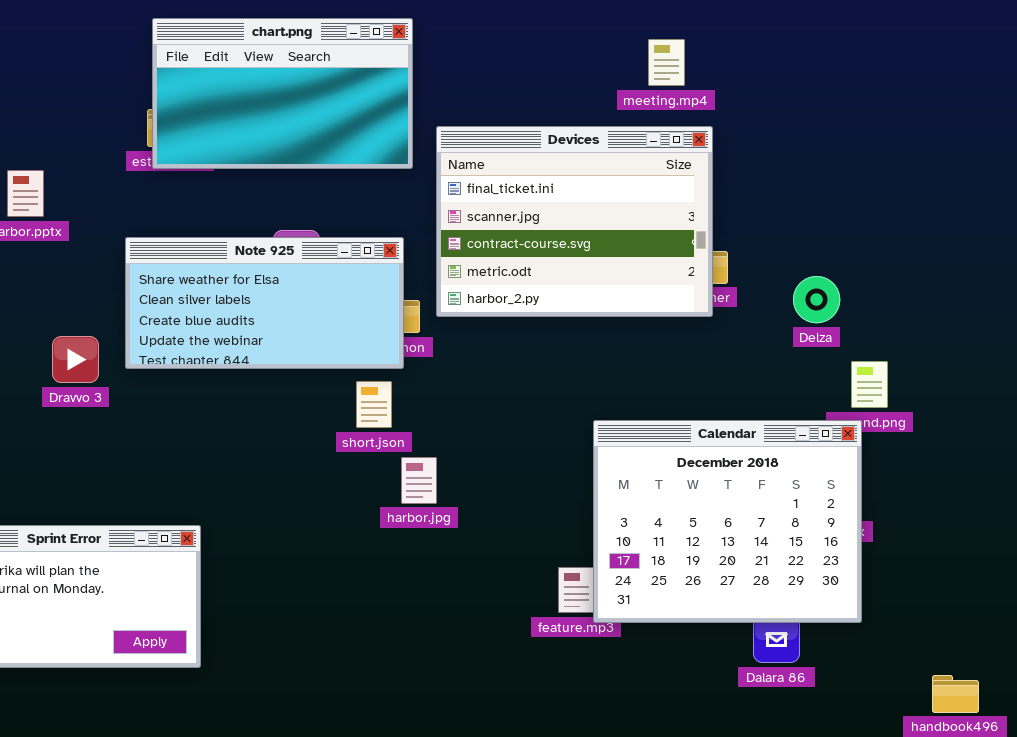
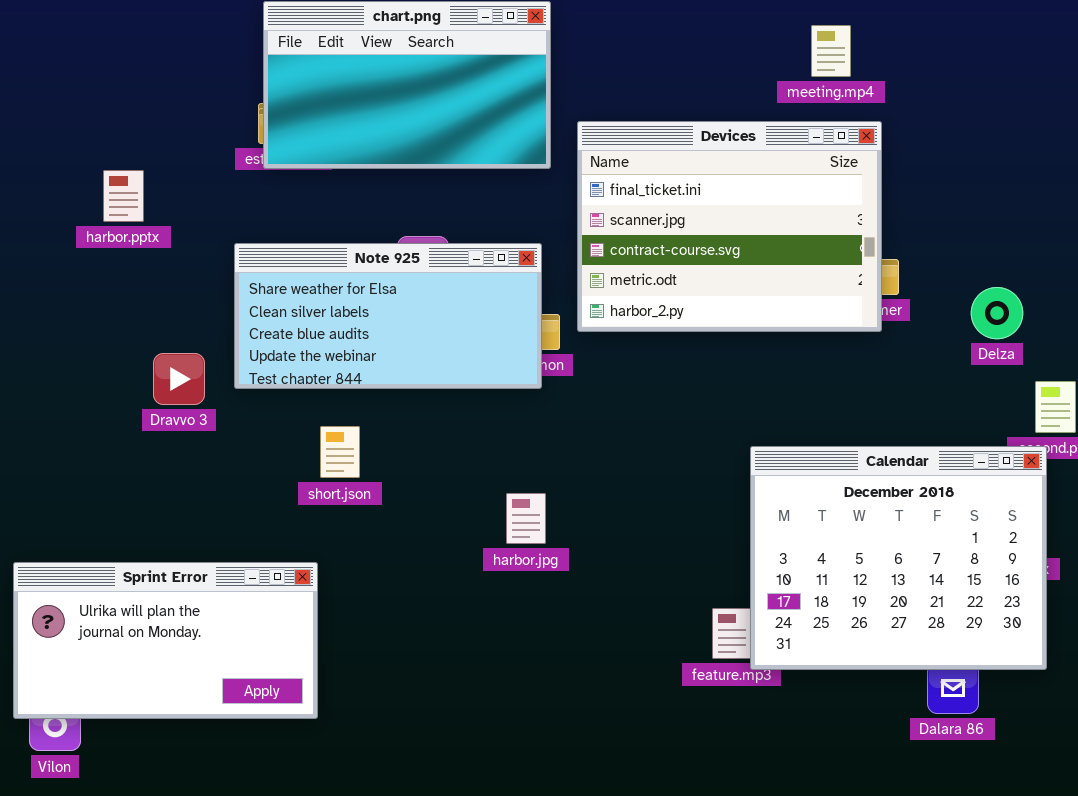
short.json: [356,381,392,428] -> [320,426,360,478], moved
harbor.jpg: [401,457,437,504] -> [506,493,546,544], moved

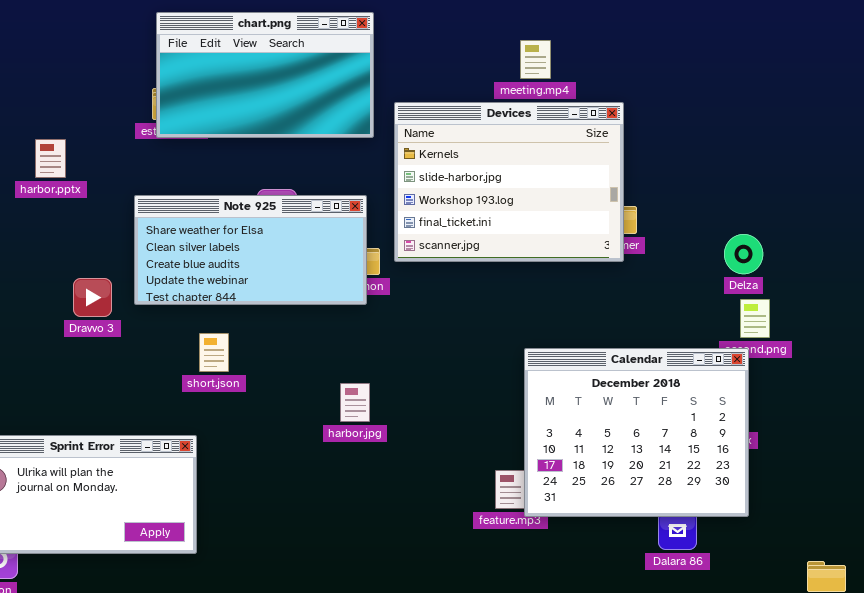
meeting.mp4: [811,25,851,77] -> [520,40,551,79], moved
Devices: [577,121,882,332] -> [394,102,624,262], scrolled up 3 rows
Delza: [971,287,1023,339] -> [724,234,763,274], moved

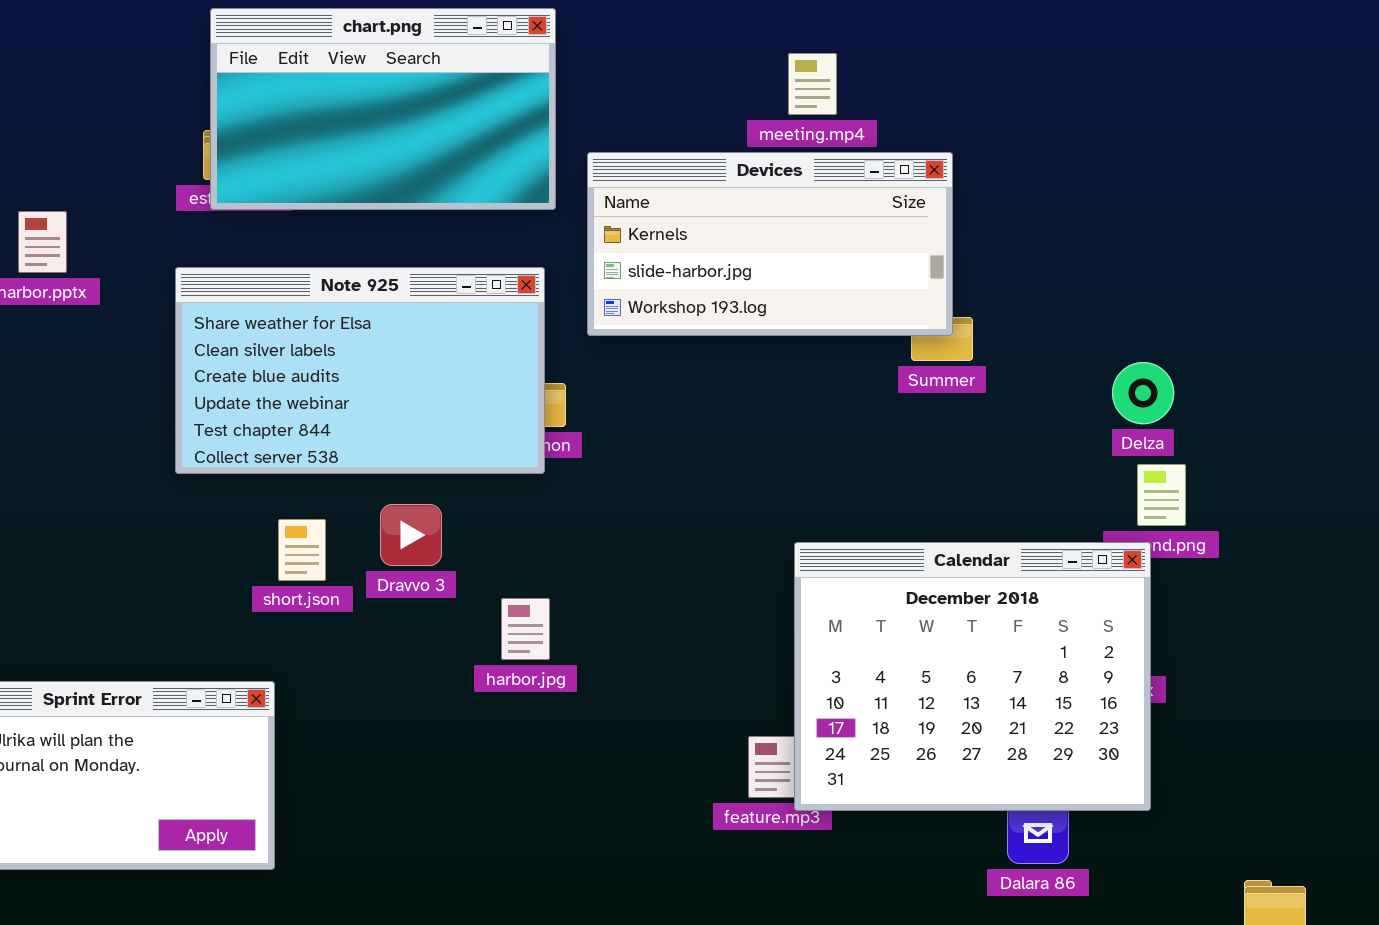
Devices: [394,102,624,262] -> [587,152,953,336], resized
Note 925: [134,195,367,305] -> [175,267,545,474], resized
Dravvo 3: [73,278,112,317] -> [380,504,442,566], moved

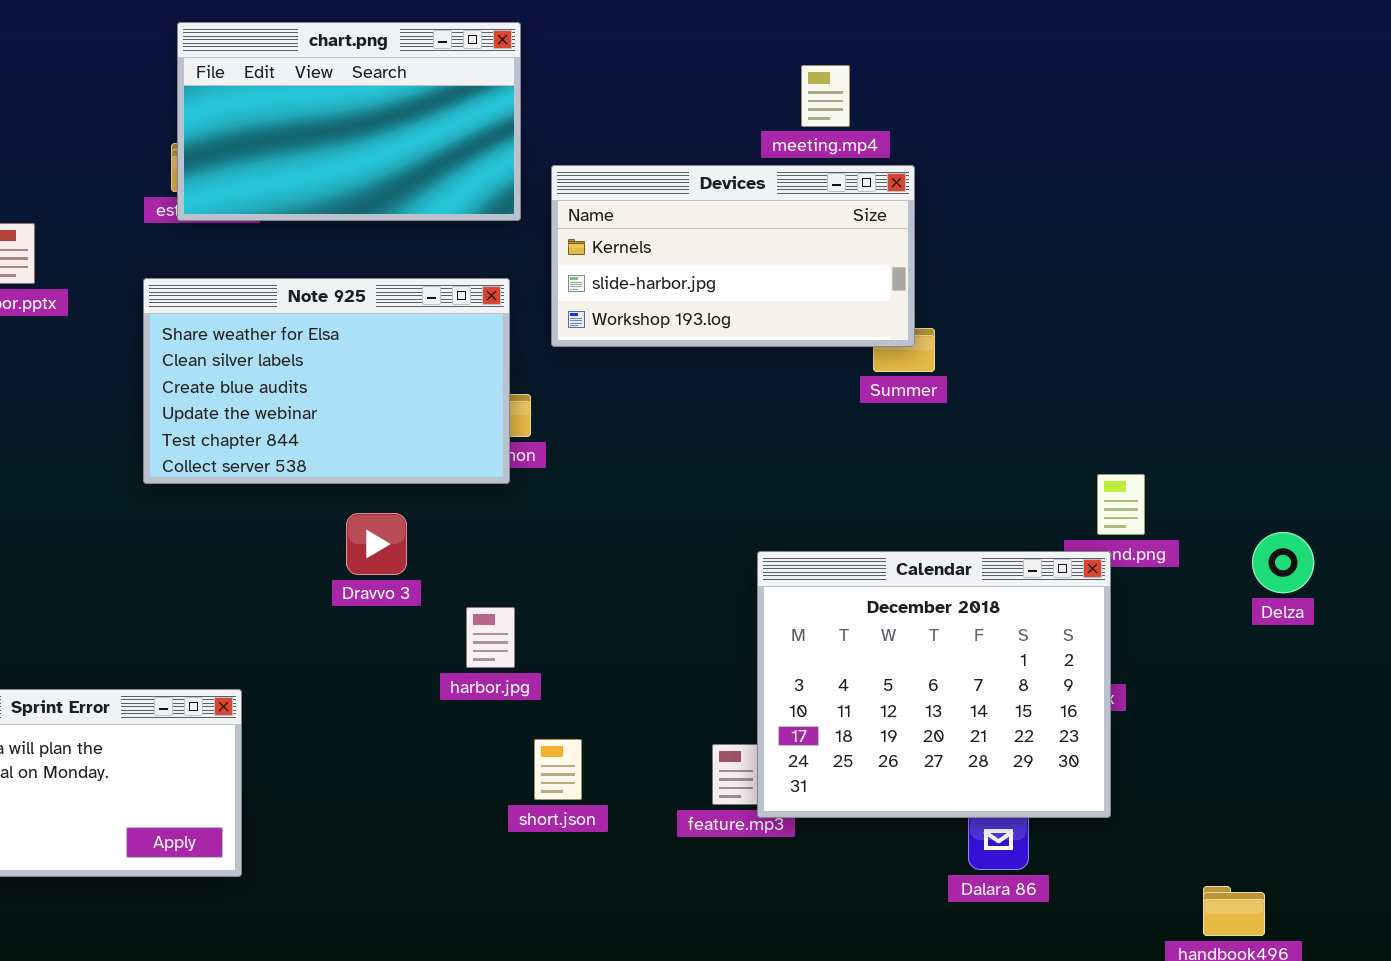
meeting.mp4: [788,53,837,115] -> [801,65,850,127], moved
Delza: [1112,362,1174,424] -> [1252,532,1314,593], moved
short.json: [278,519,326,581] -> [534,739,582,800], moved

